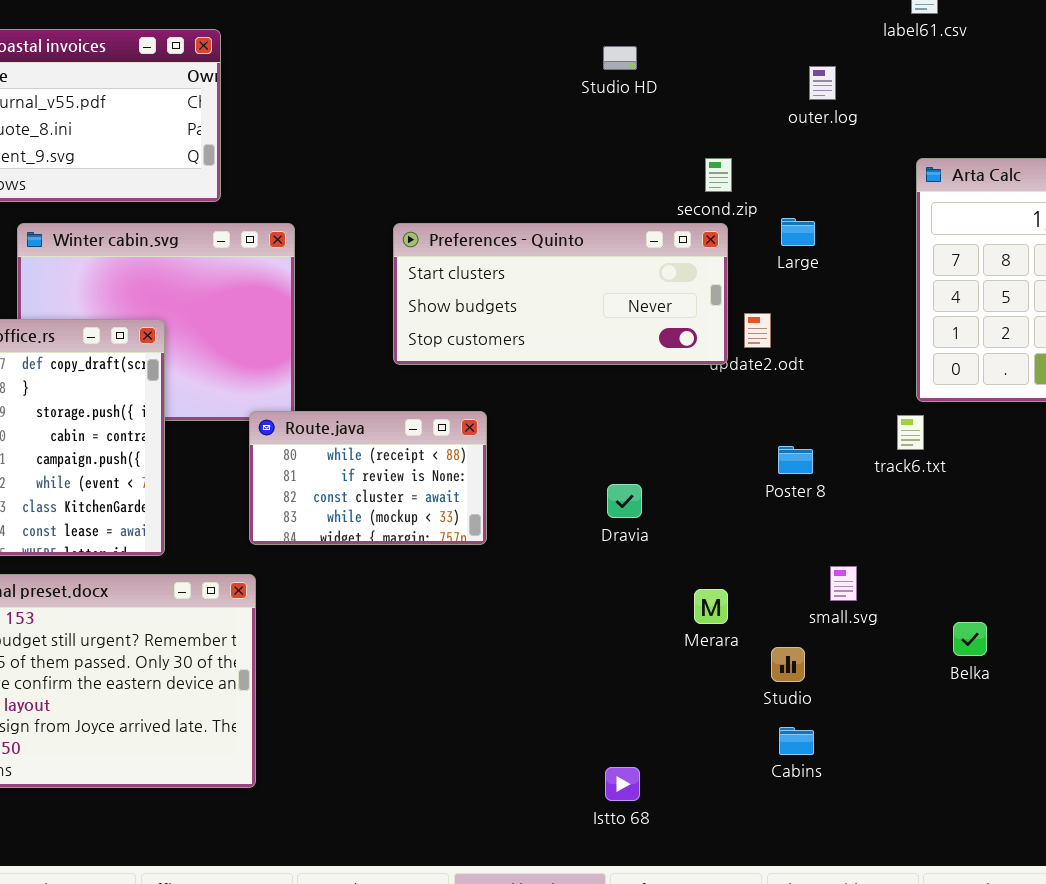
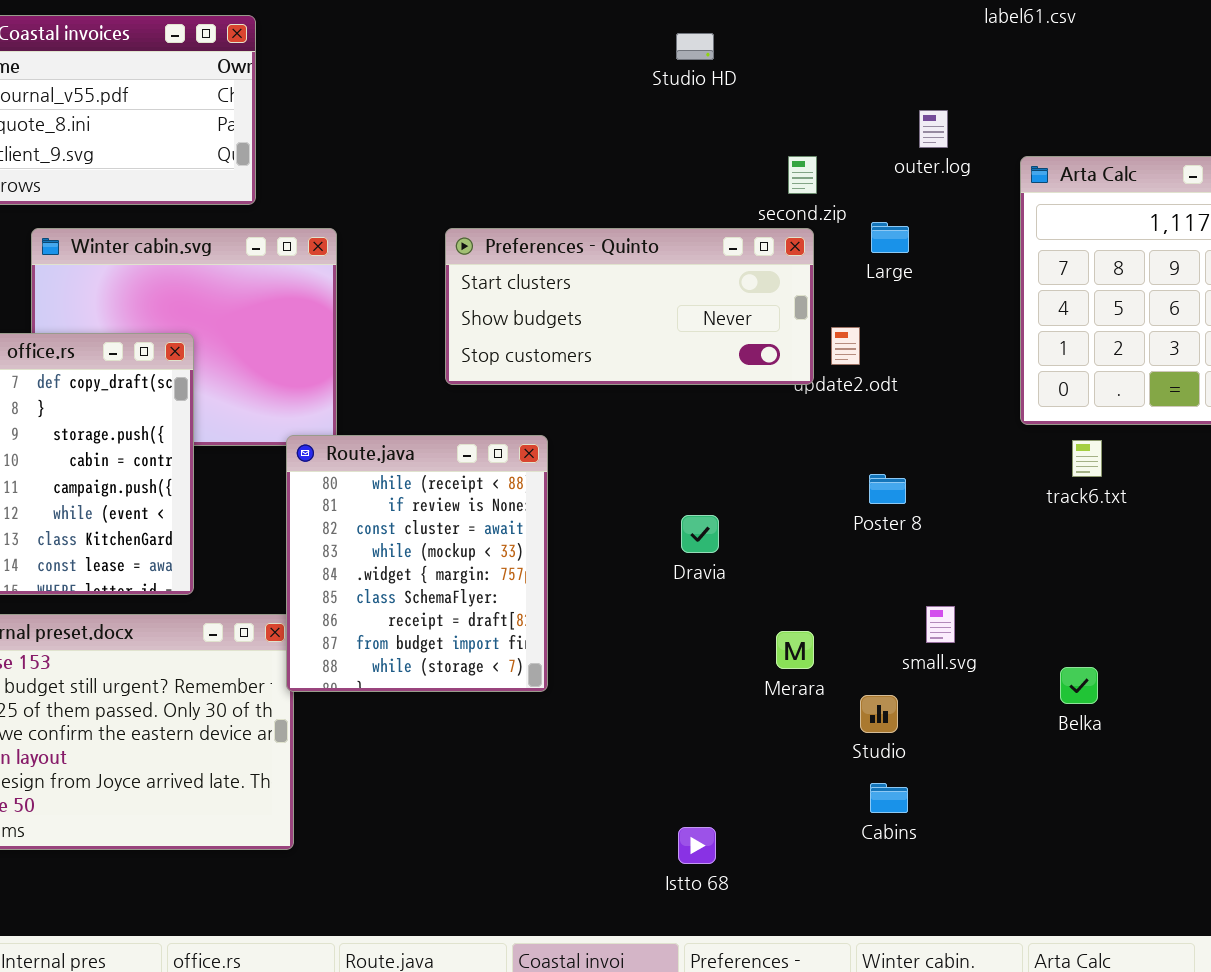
outer.log: [809,66,836,100] -> [919,110,948,148], moved
Route.java: [249,411,487,545] -> [286,435,548,692], resized
track6.txt: [897,415,924,450] -> [1072,440,1102,477], moved

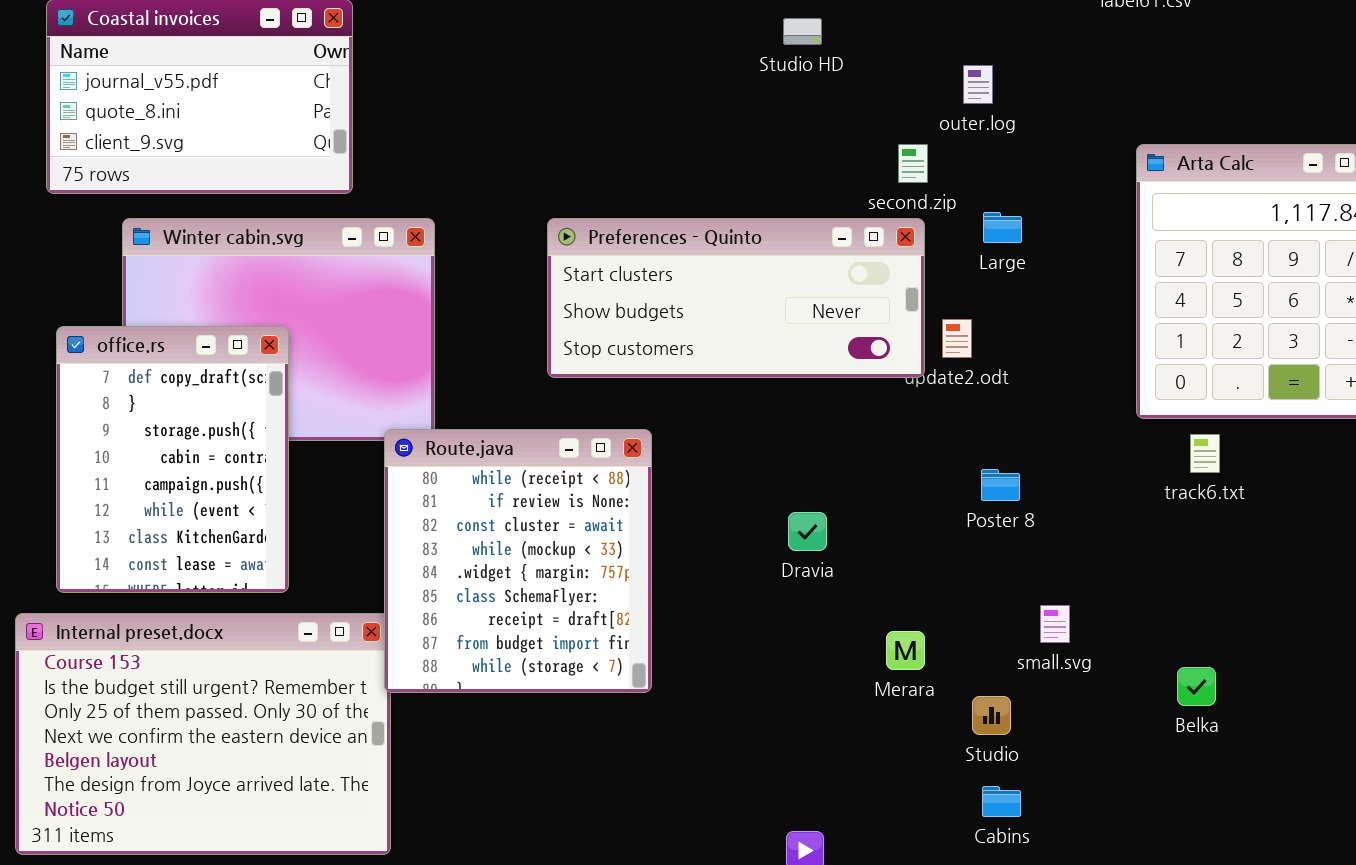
outer.log: [919,110,948,148] -> [963,65,993,104], moved

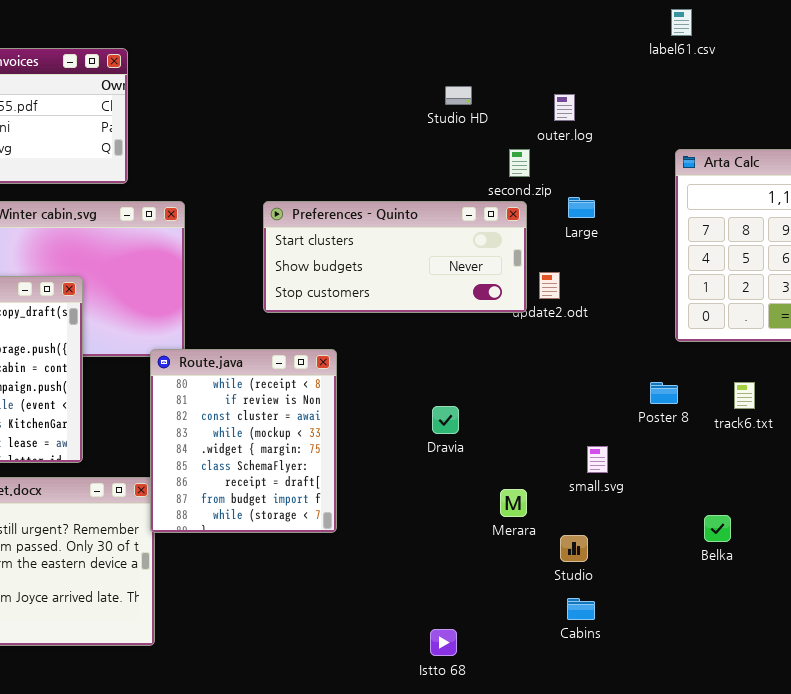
Studio HD: [783,18,822,45] -> [445,86,472,105], moved
track6.txt: [1190,434,1220,473] -> [734,382,755,409], moved
Poster 8: [981,469,1020,501] -> [650,382,678,404], moved
small.svg: [1040,605,1070,643] -> [587,446,608,473], moved

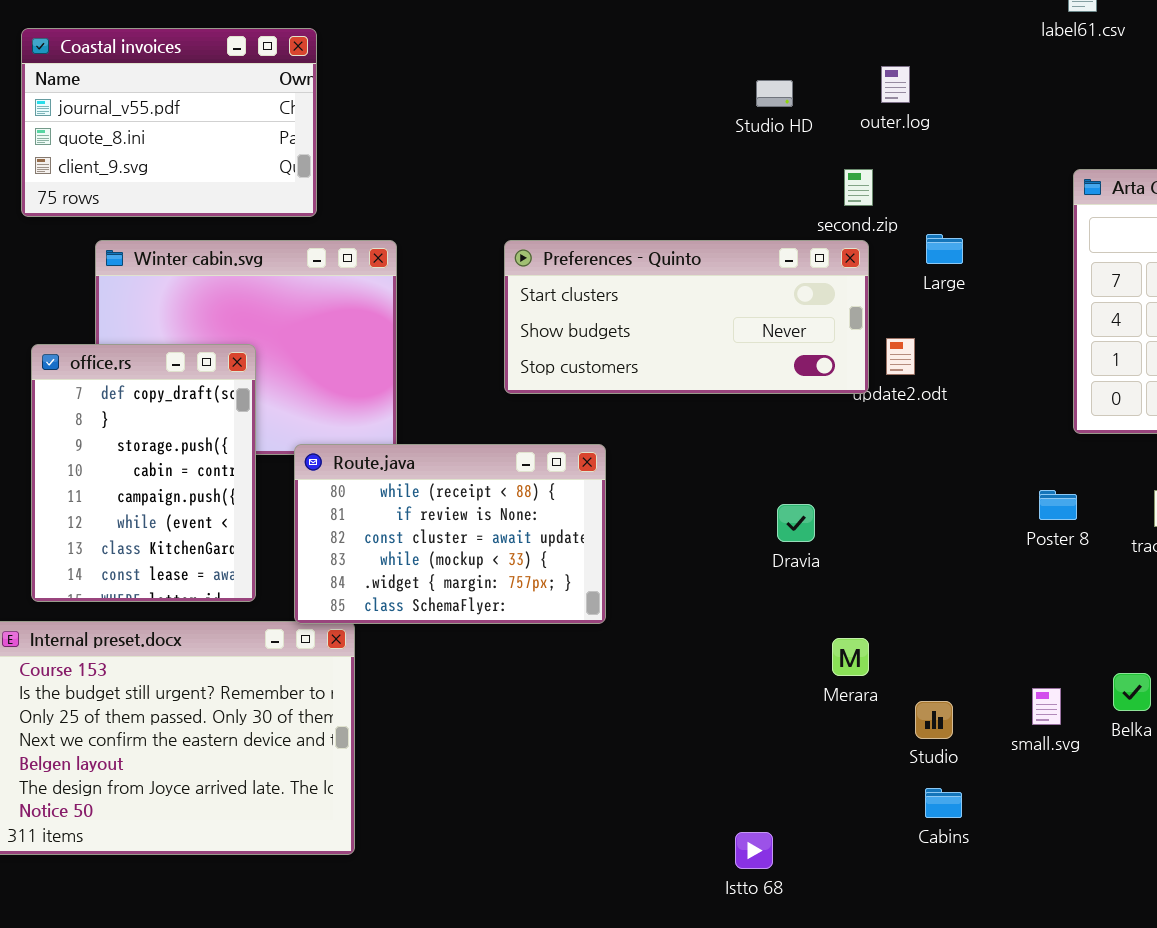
outer.log: [554,94,575,121] -> [881,66,910,103], moved
Route.java: [150,349,337,533] -> [294,444,606,624], resized
Dravia: [432,406,459,434] -> [777,504,815,542], moved
small.svg: [587,446,608,473] -> [1032,688,1061,725], moved

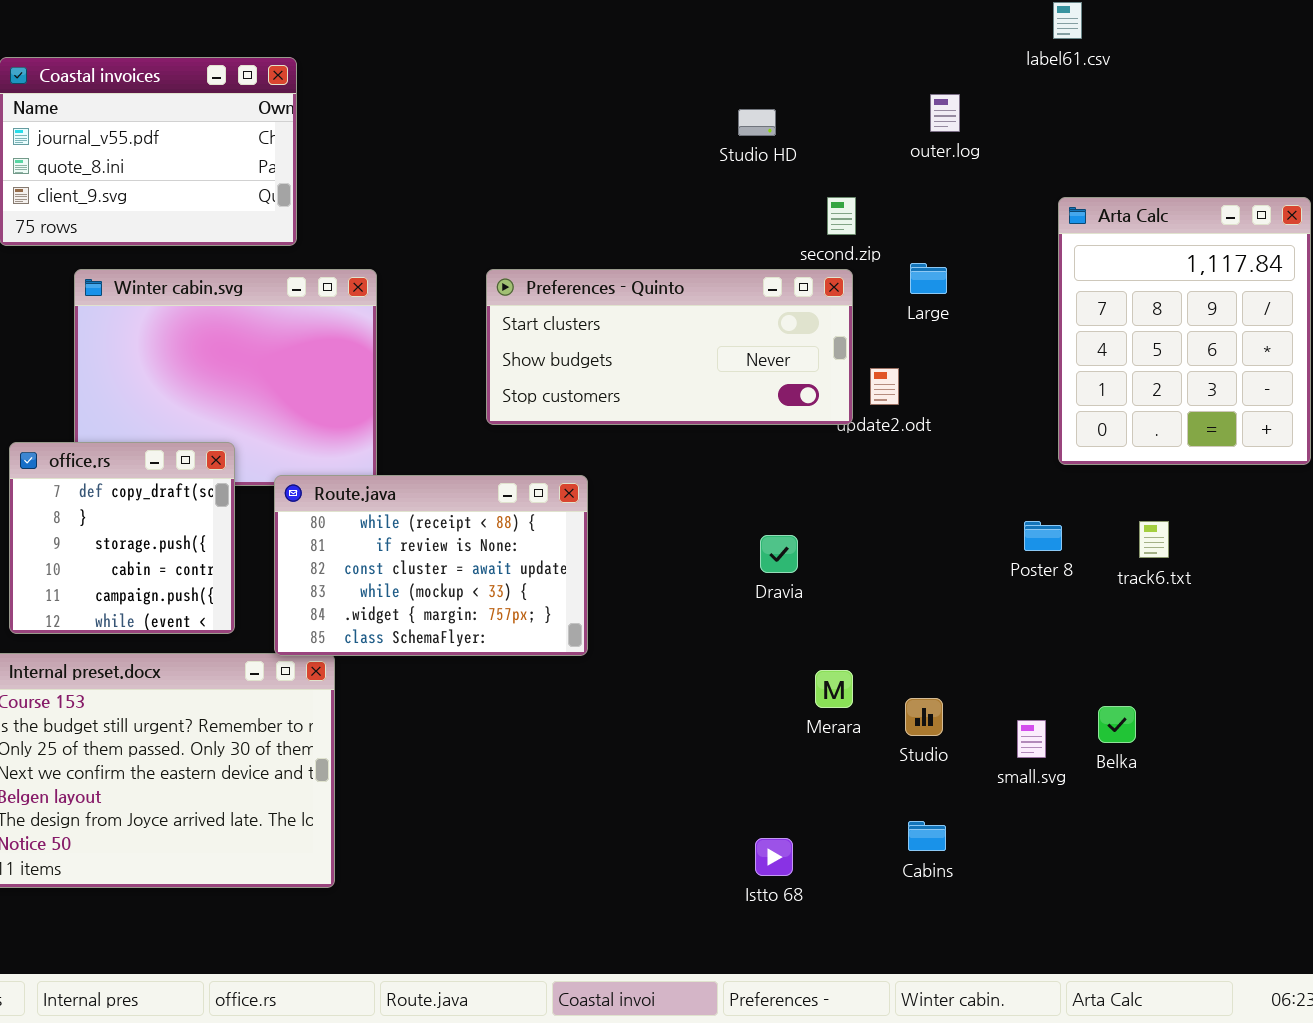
outer.log: [881,66,910,103] -> [930,94,960,132], moved
office.rs: [31,344,256,602] -> [9,442,235,634], resized
Studio: [915,701,953,739] -> [905,698,943,736], moved
Istto 68: [735,832,773,869] -> [755,838,793,876], moved

